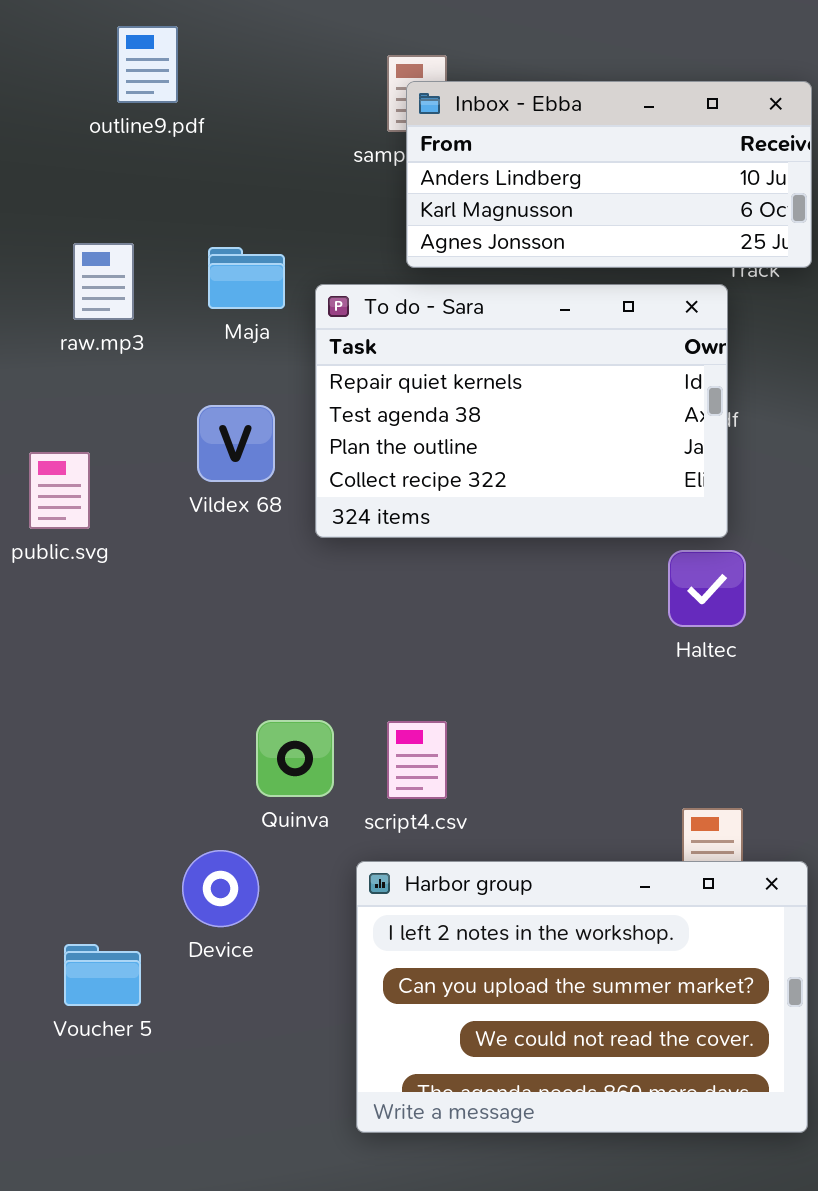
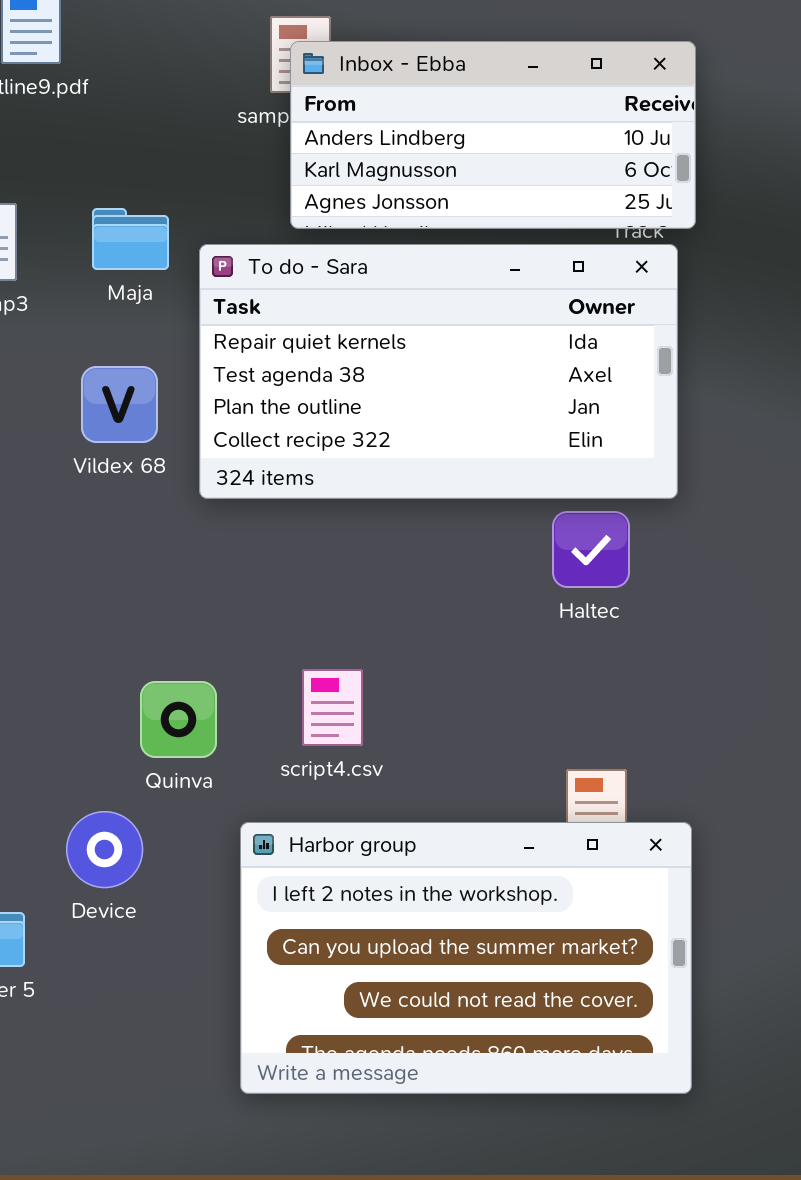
To do - Sara: [315,284,728,538] -> [199,244,678,499], resized
script4.csv: [387,721,447,799] -> [302,669,363,746], moved

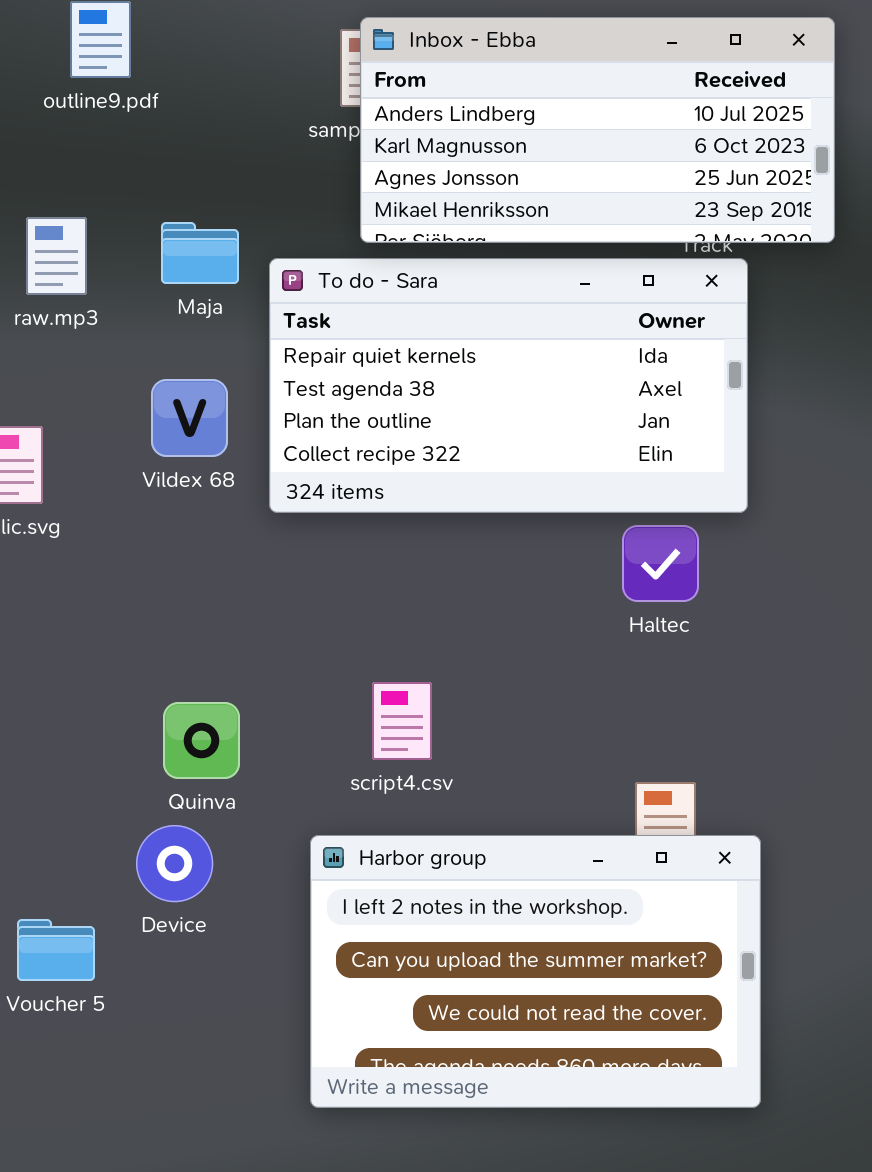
Inbox - Ebba: [290,41,696,229] -> [360,17,835,243], resized
Quinva: [140,681,217,758] -> [163,702,240,779], moved

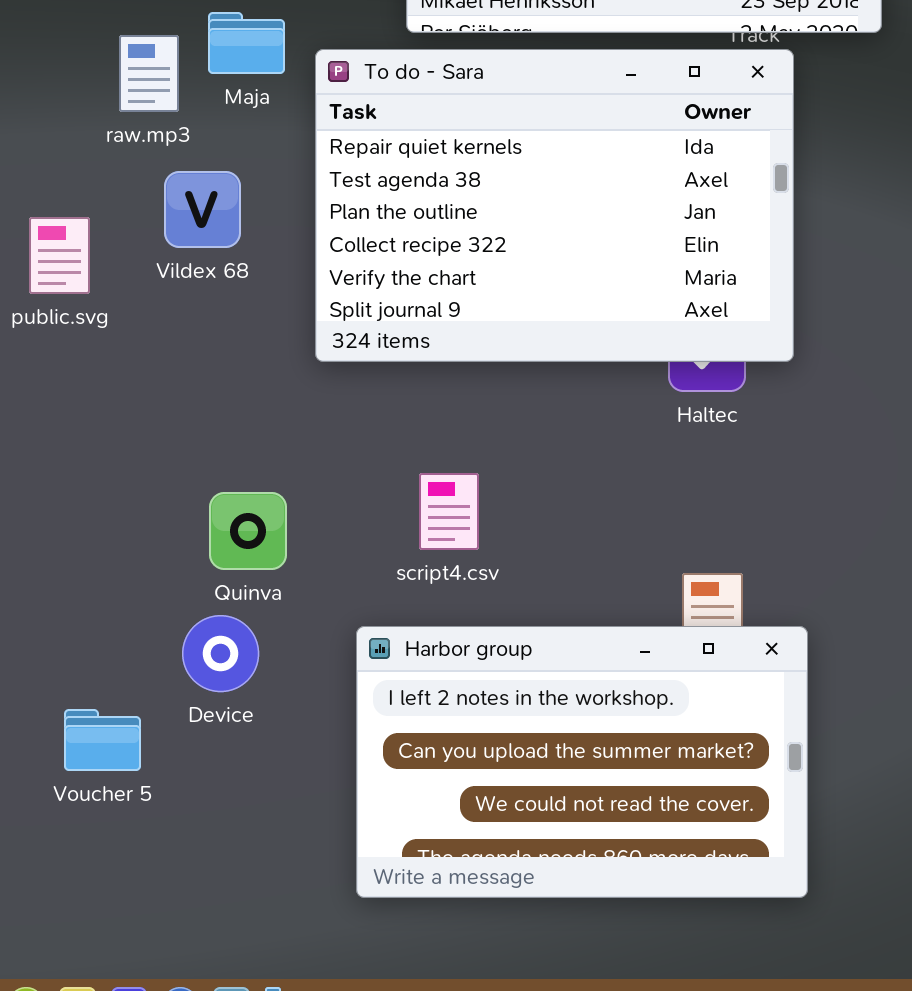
raw.mp3: [26,217,87,295] -> [119,35,179,112], moved
To do - Sara: [269,258,748,513] -> [315,49,794,362], resized
Vildex 68: [151,379,228,457] -> [164,171,241,248], moved

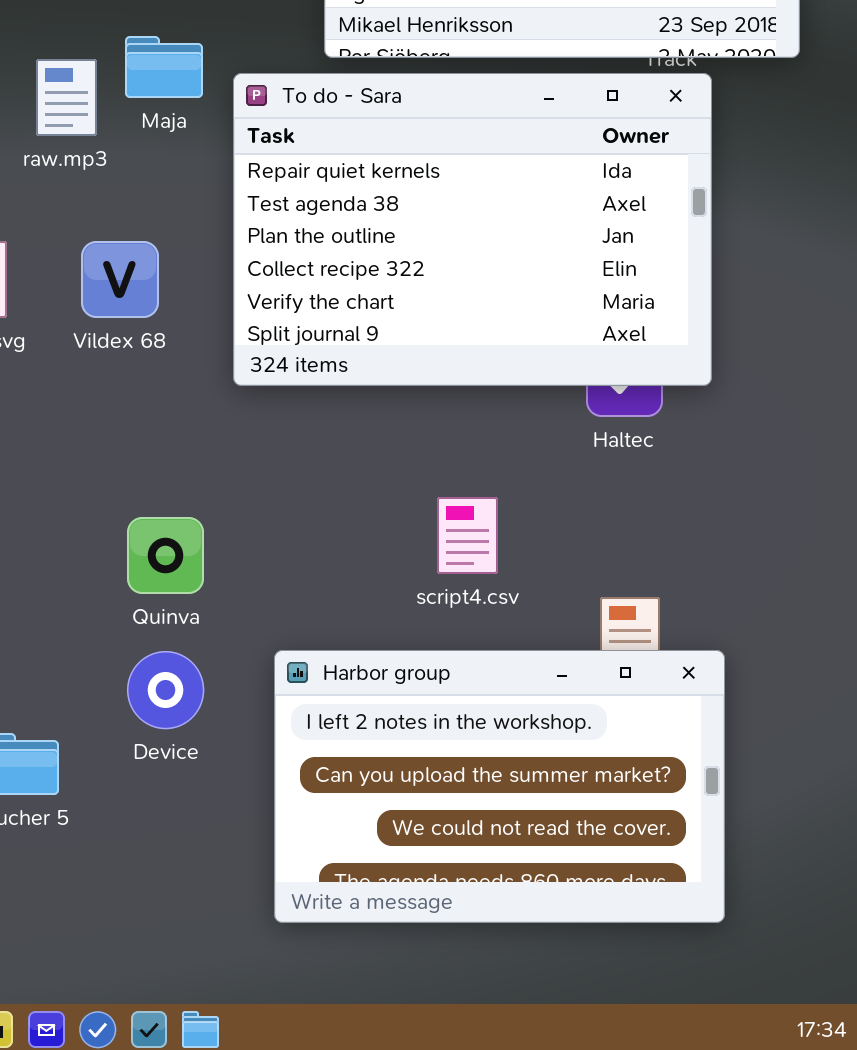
Vildex 68: [164,171,241,248] -> [81,241,159,318], moved
script4.csv: [419,473,479,550] -> [437,497,498,574], moved
Device: [182,615,259,692] -> [127,651,204,729], moved

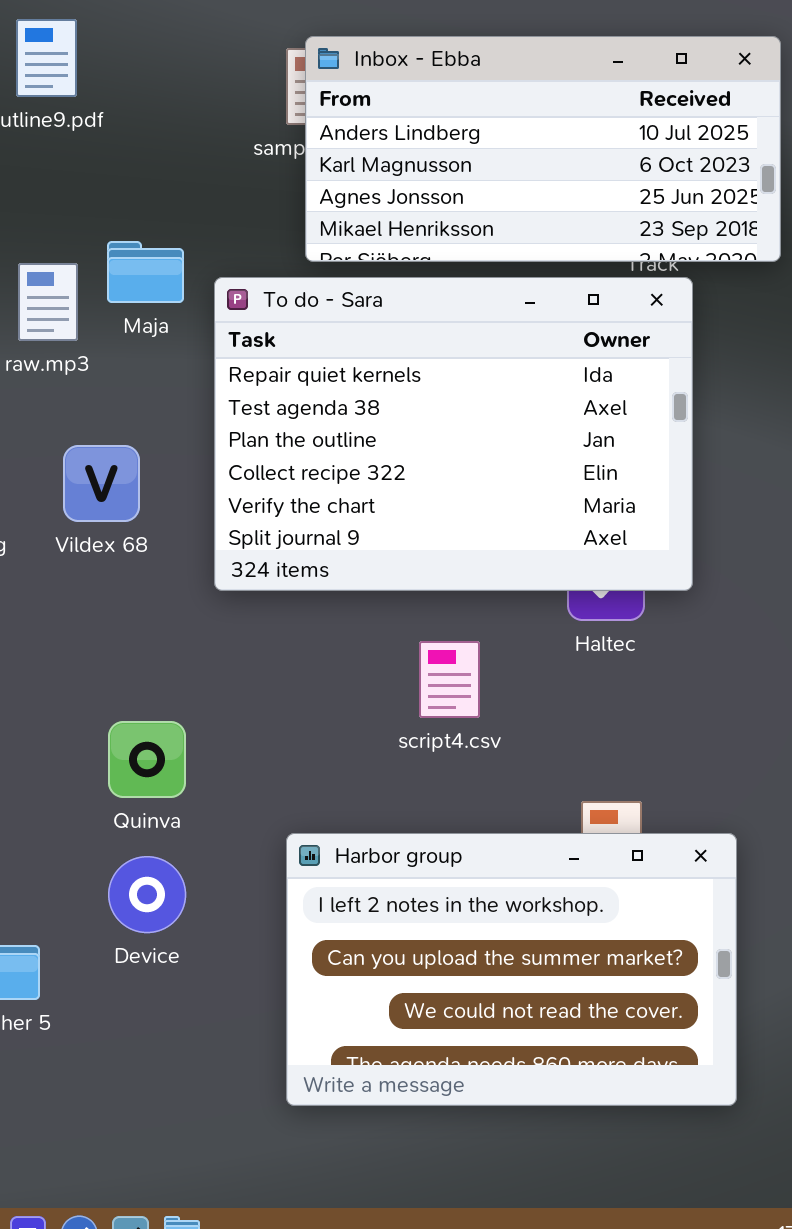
script4.csv: [437,497,498,574] -> [419,641,480,718], moved
Harbor group: [274,650,725,923] -> [286,833,737,1106], moved

